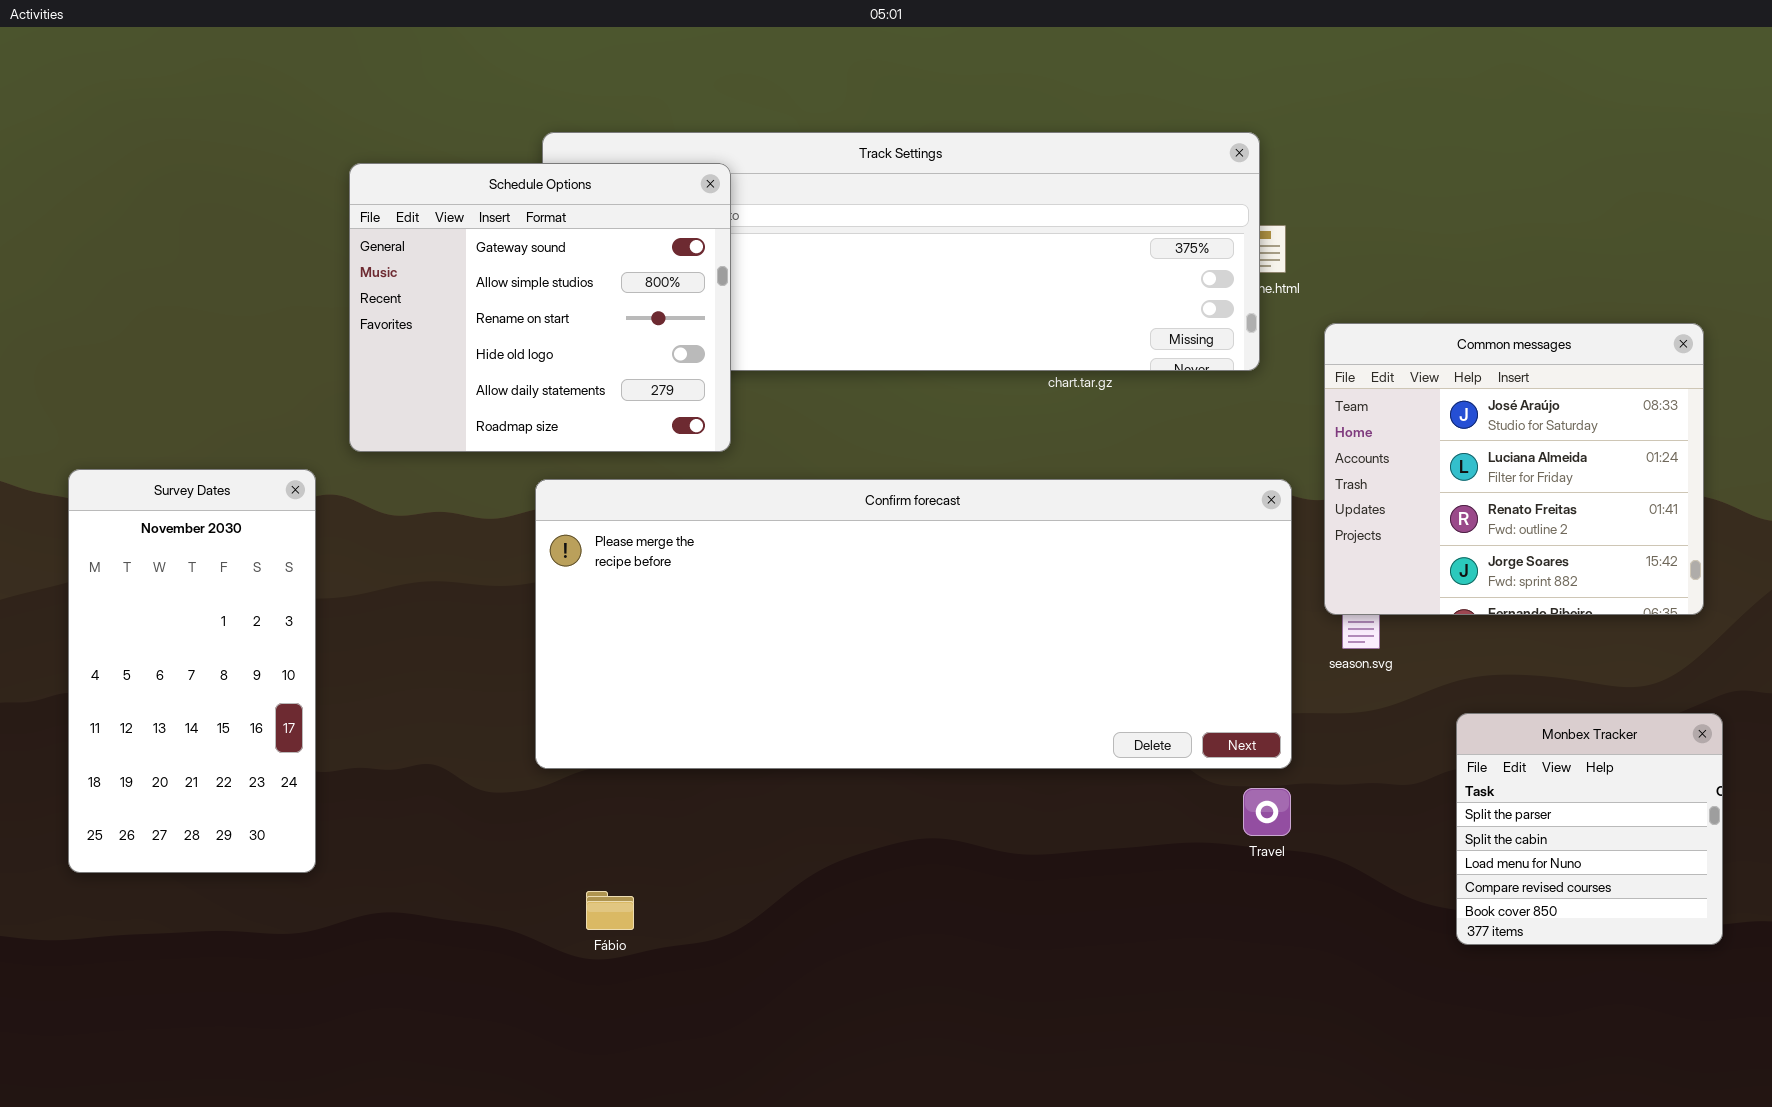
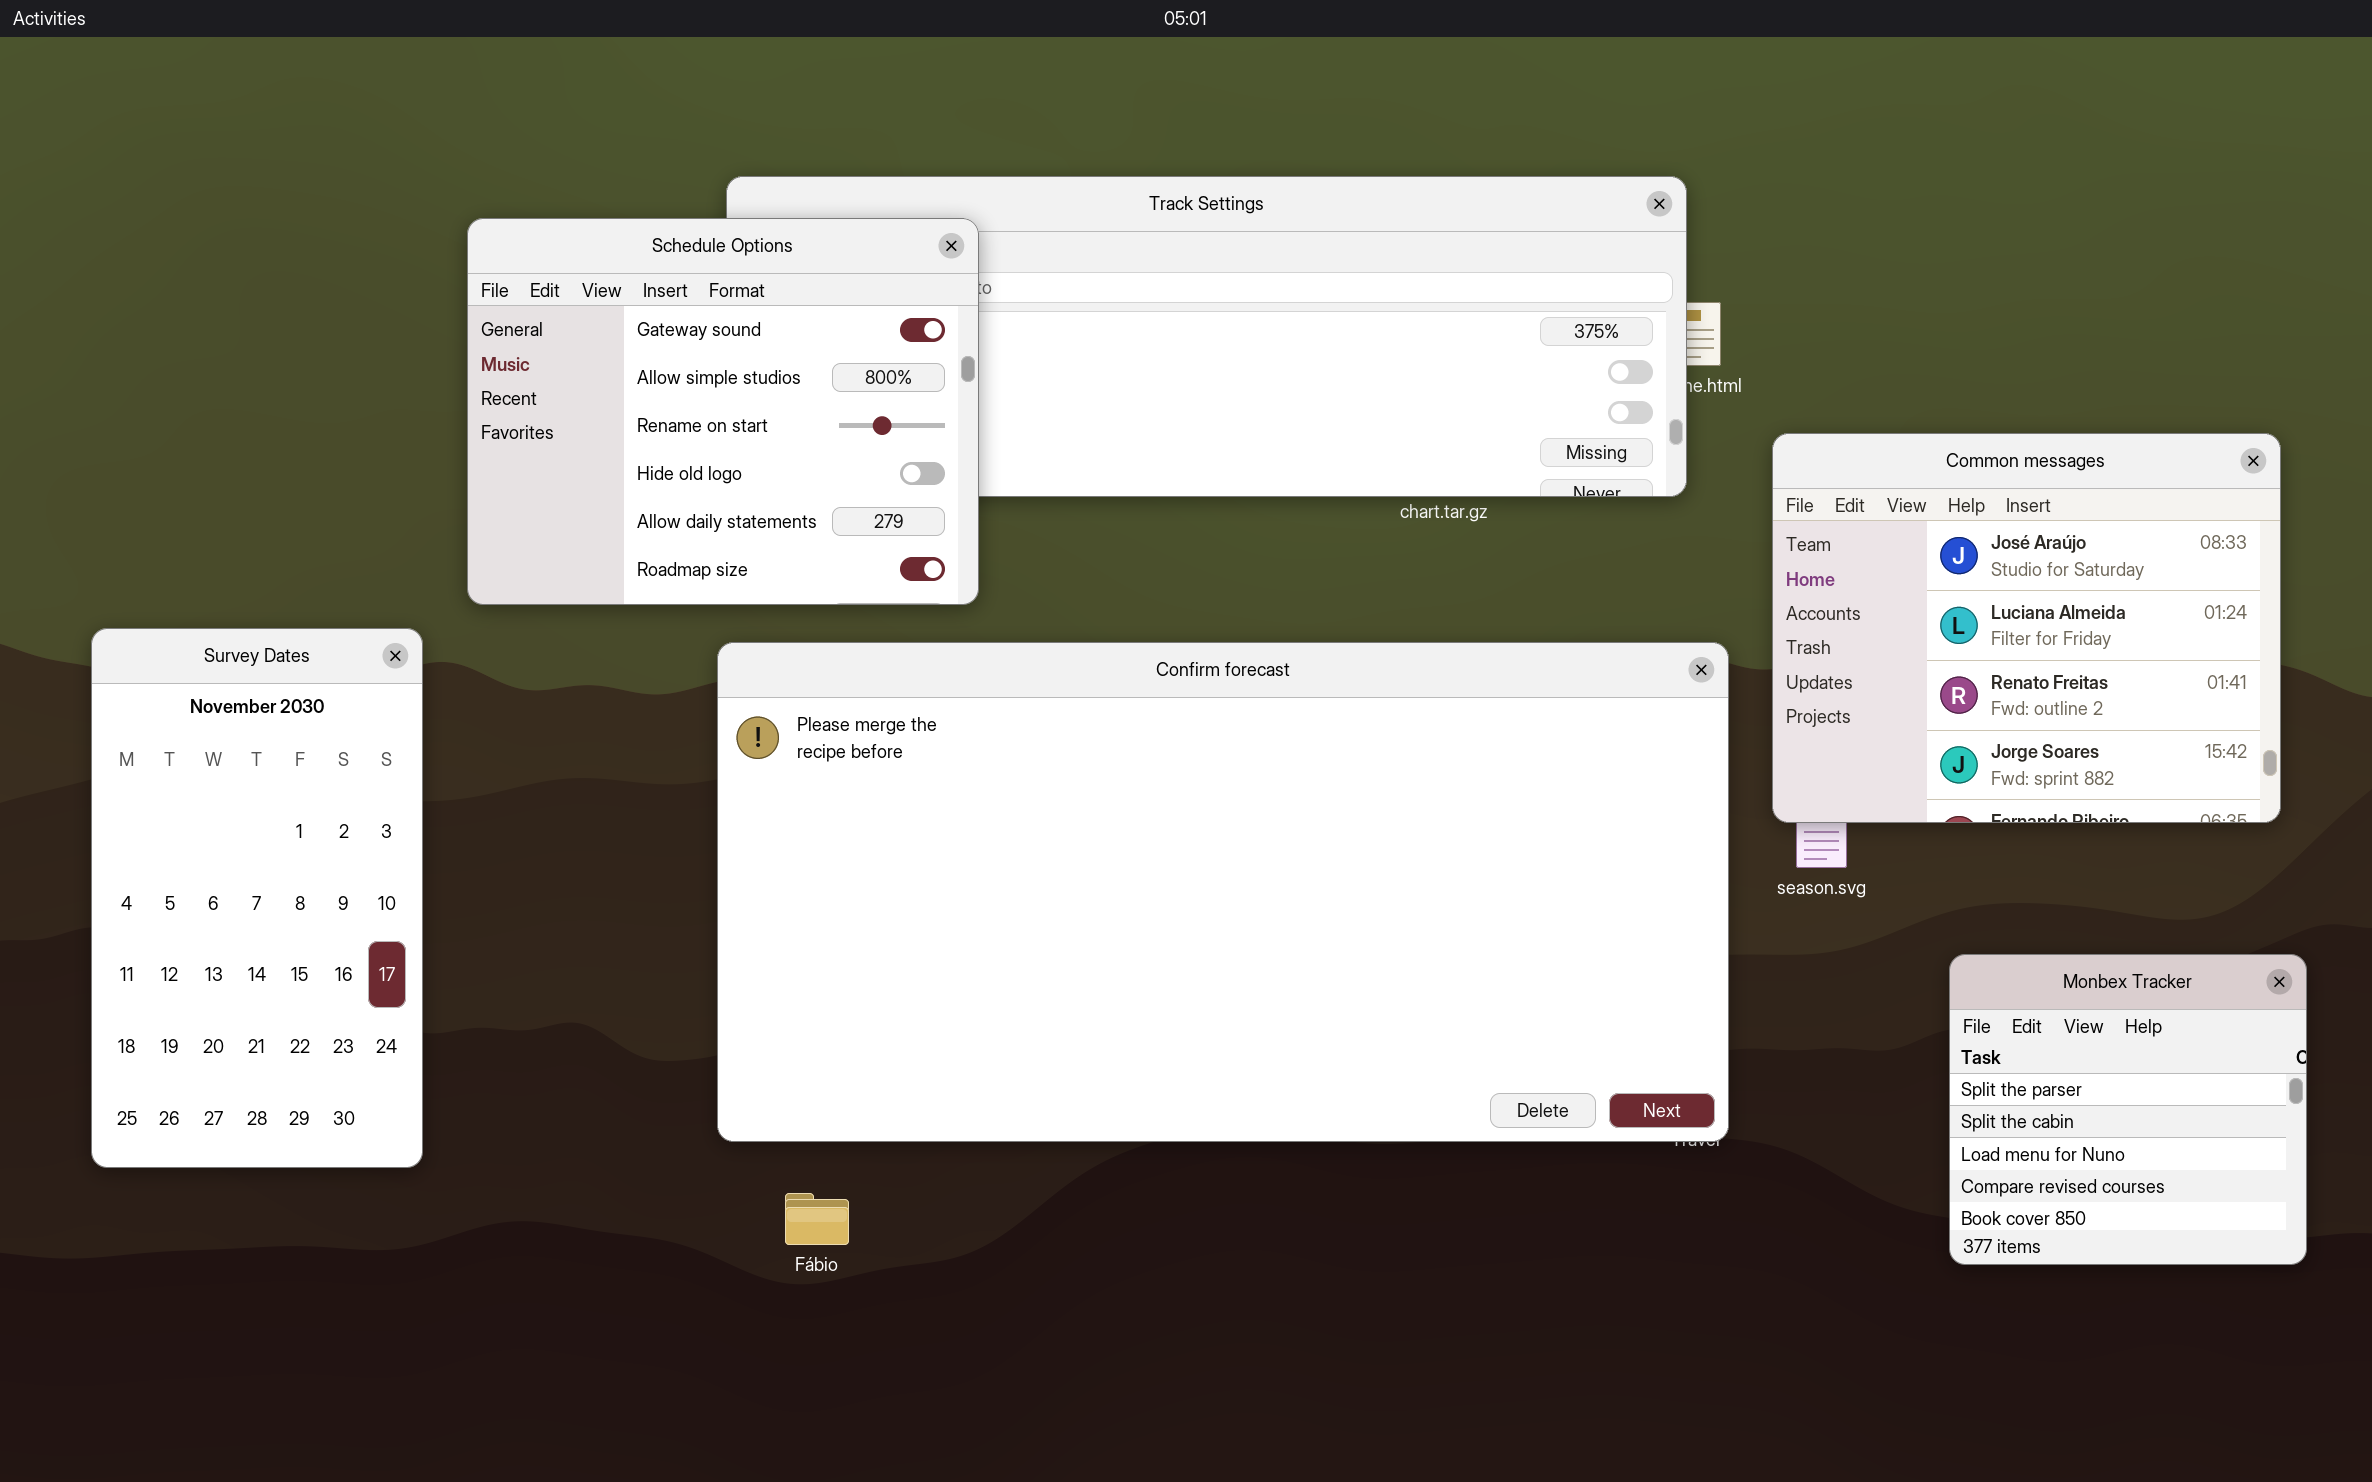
Confirm forecast: [535,479,1292,769] -> [717,642,1729,1142], resized

